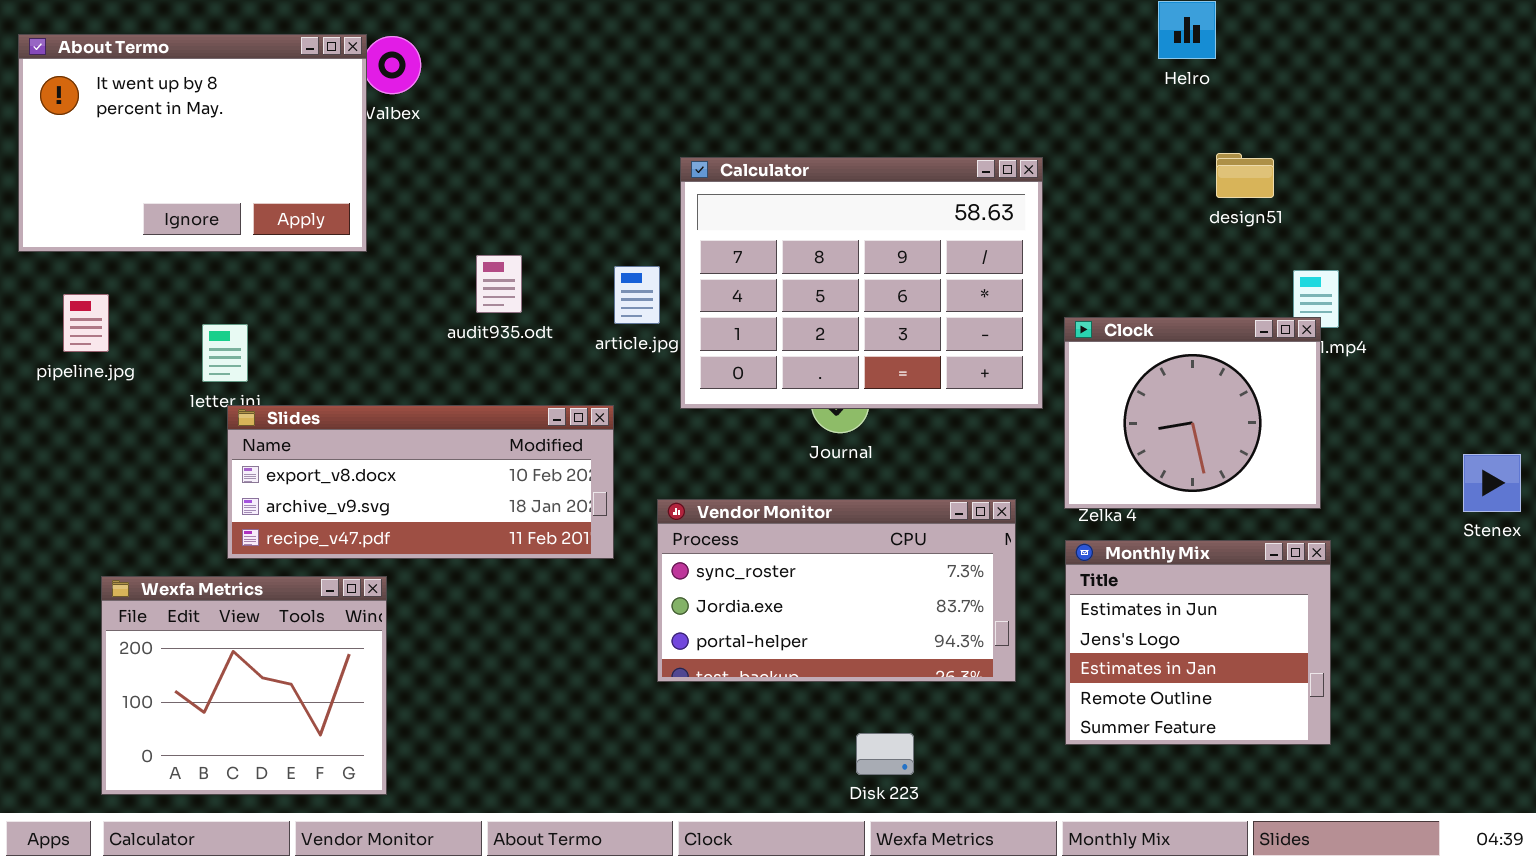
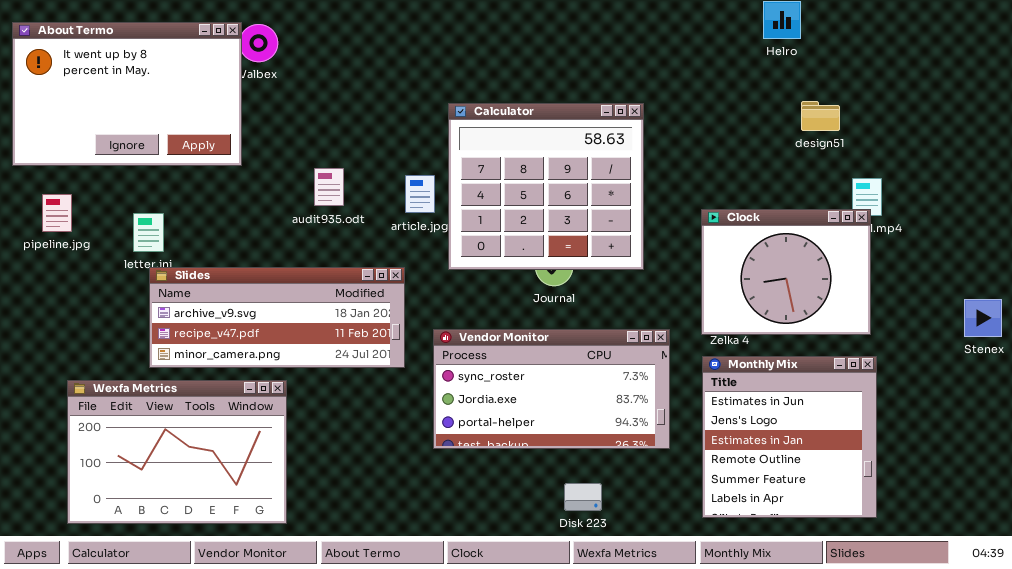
Calculator: [680,157,1043,409] -> [448,103,644,270], resized
Slides: [227,405,614,559] -> [149,267,405,368], scrolled down 1 row
Monthly Mix: [1065,540,1331,745] -> [702,356,877,518], resized
Wexfa Metrics: [101,576,387,795] -> [67,380,287,524], resized

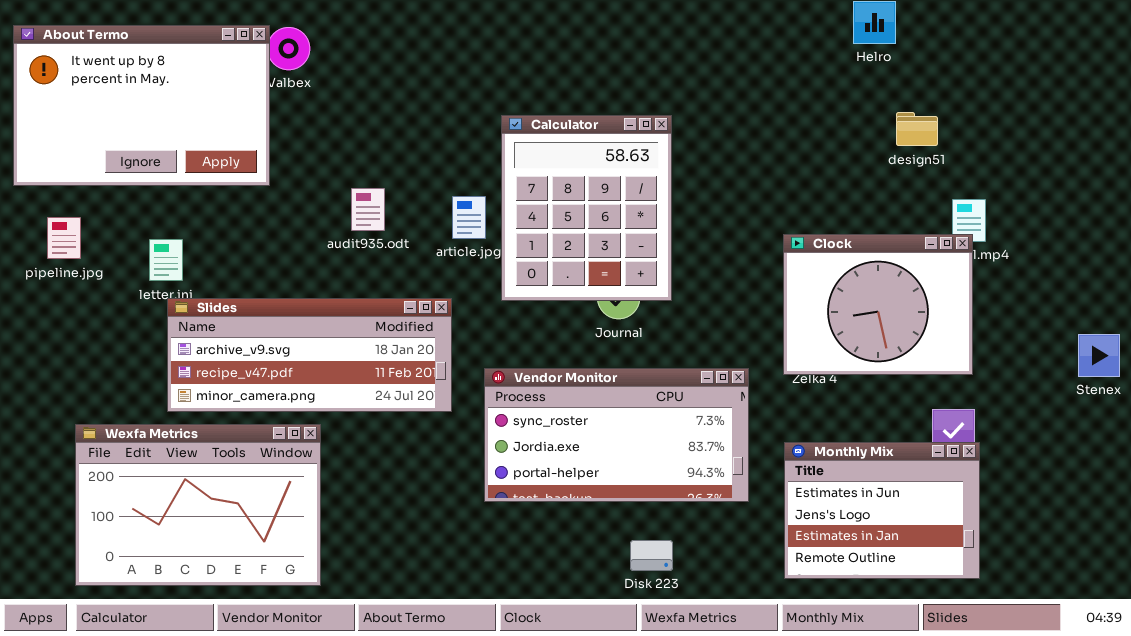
Calculator: [448,103,644,270] -> [501,115,672,301], resized
Monthly Mix: [702,356,877,518] -> [784,442,980,579], resized

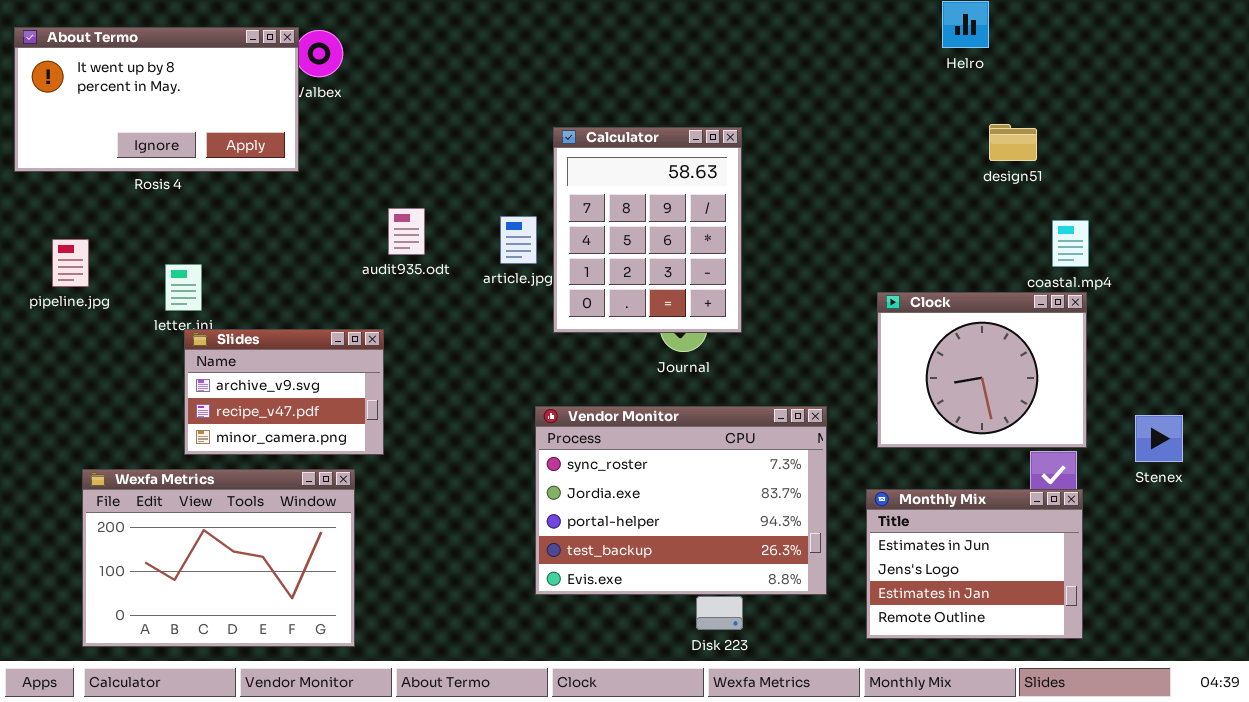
About Termo: [13,25,270,186] -> [14,27,299,172], resized
Clock: [783,234,973,375] -> [877,292,1087,448], moved
Slides: [167,298,452,412] -> [184,329,384,455], resized
Stenex: [1078,334,1120,377] -> [1135,415,1183,462], moved
Vendor Monitor: [484,368,749,502] -> [535,406,827,595], resized

